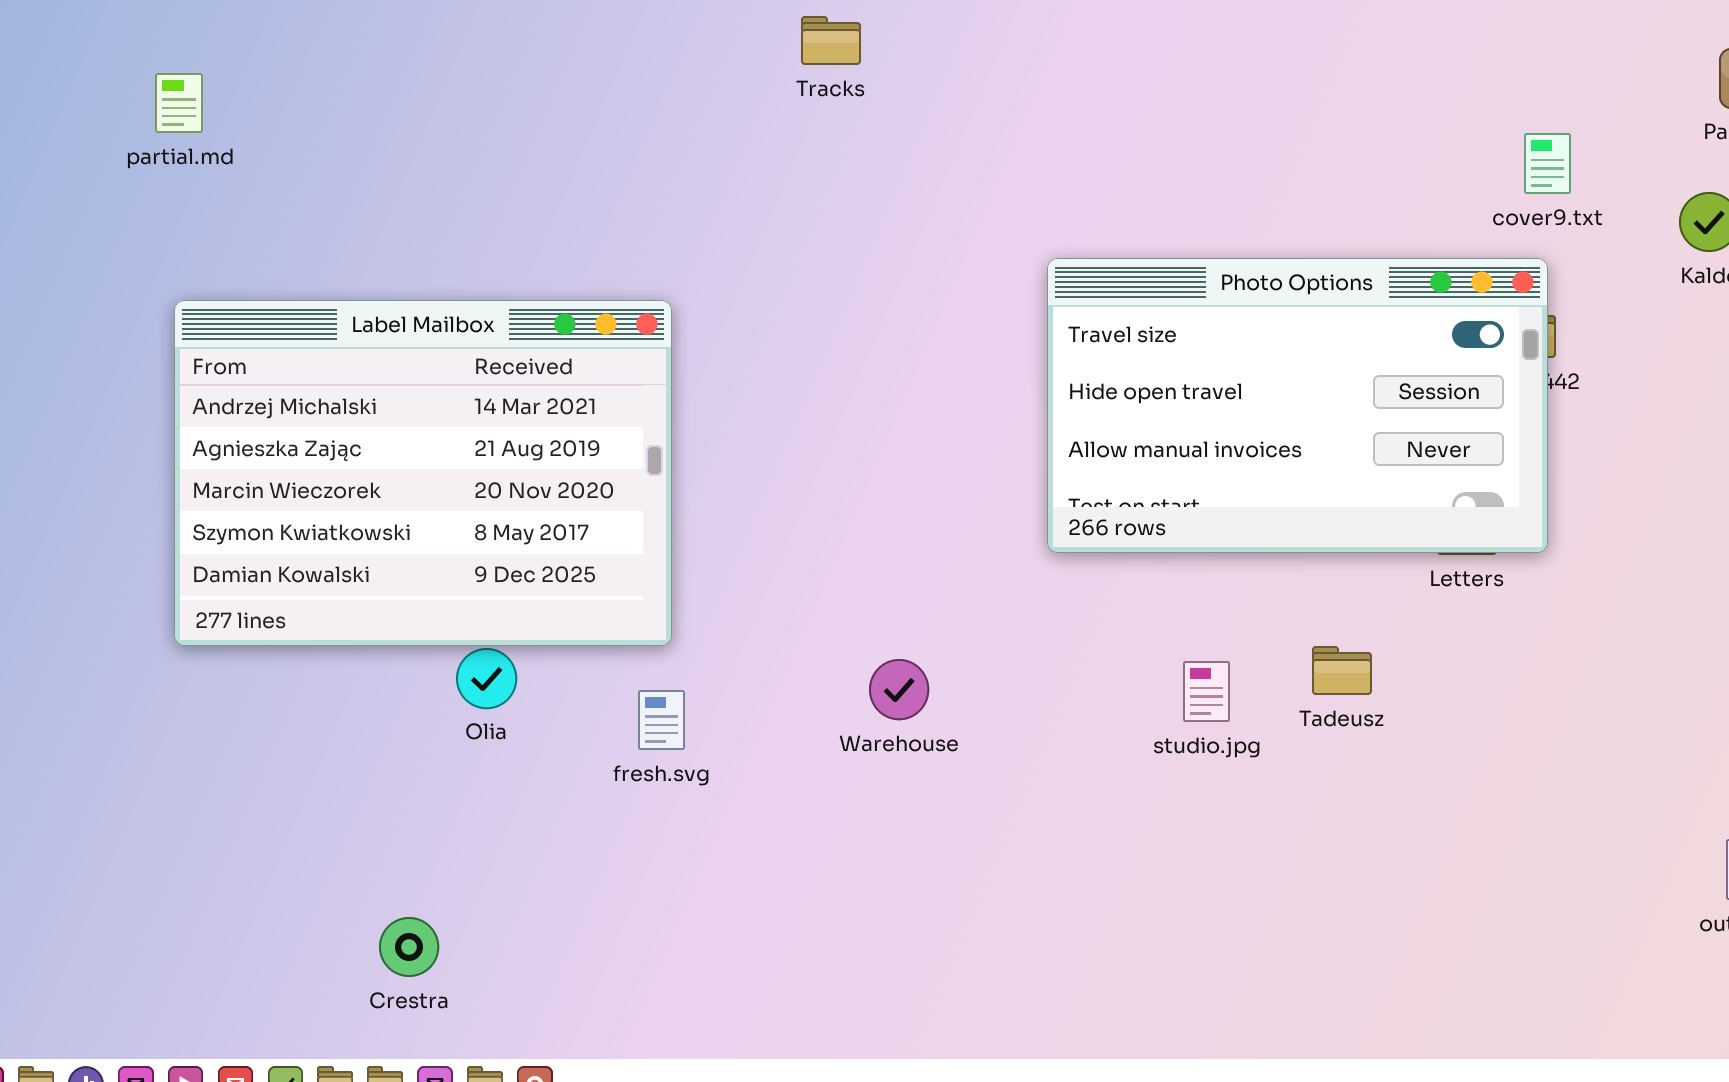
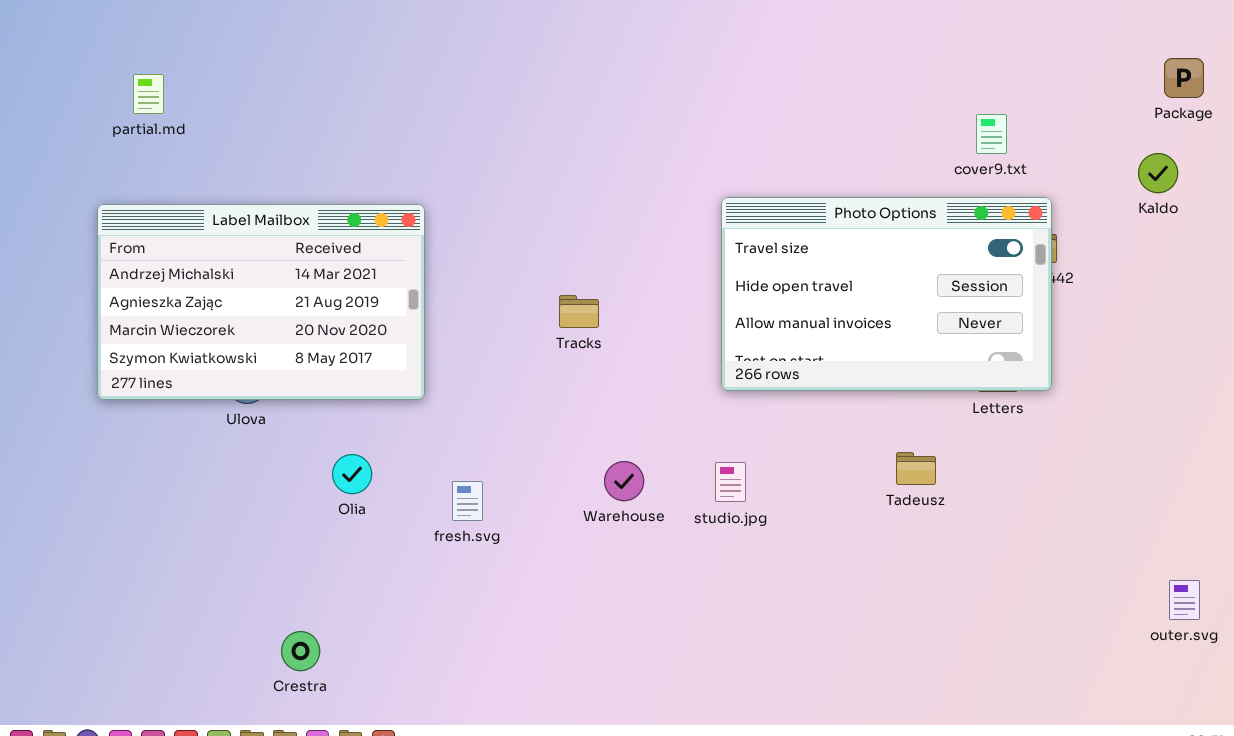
Tracks: [801,16,861,65] -> [559,295,599,328], moved
cover9.txt: [1524,133,1571,194] -> [976,114,1007,154], moved
Label Mailbox: [174,300,672,646] -> [97,204,425,400], moved, resized
studio.jpg: [1183,661,1230,722] -> [715,462,746,502], moved

